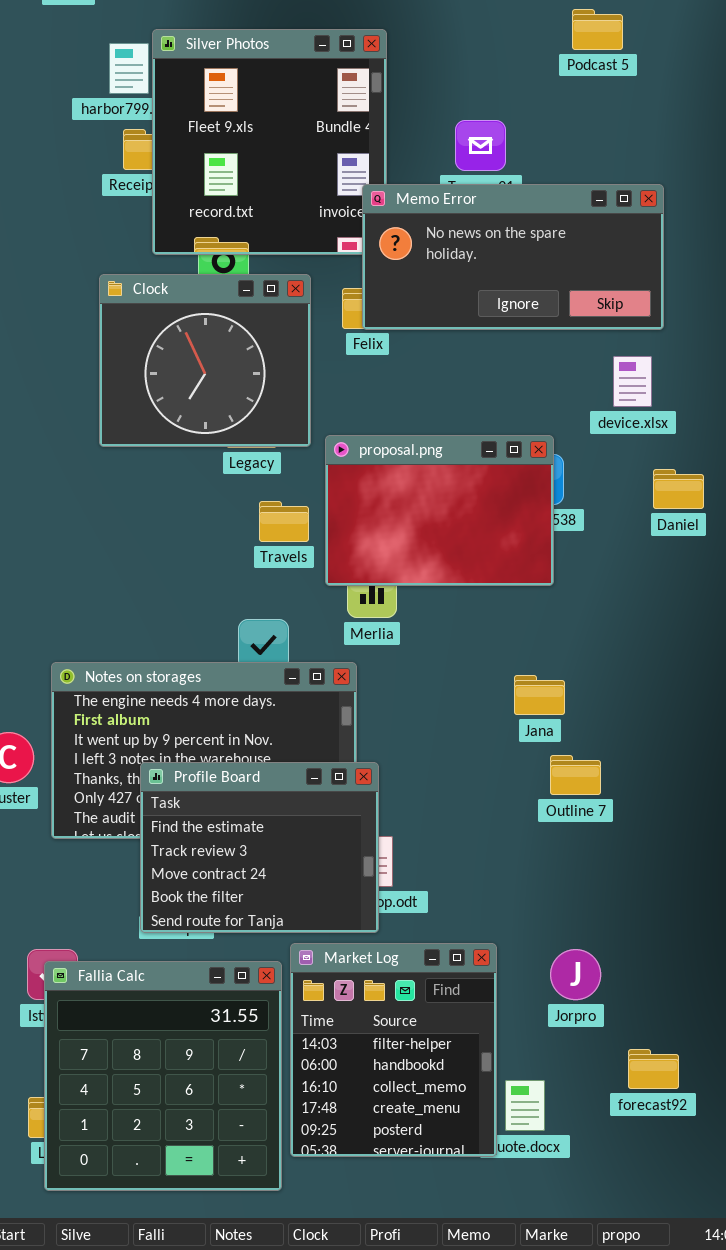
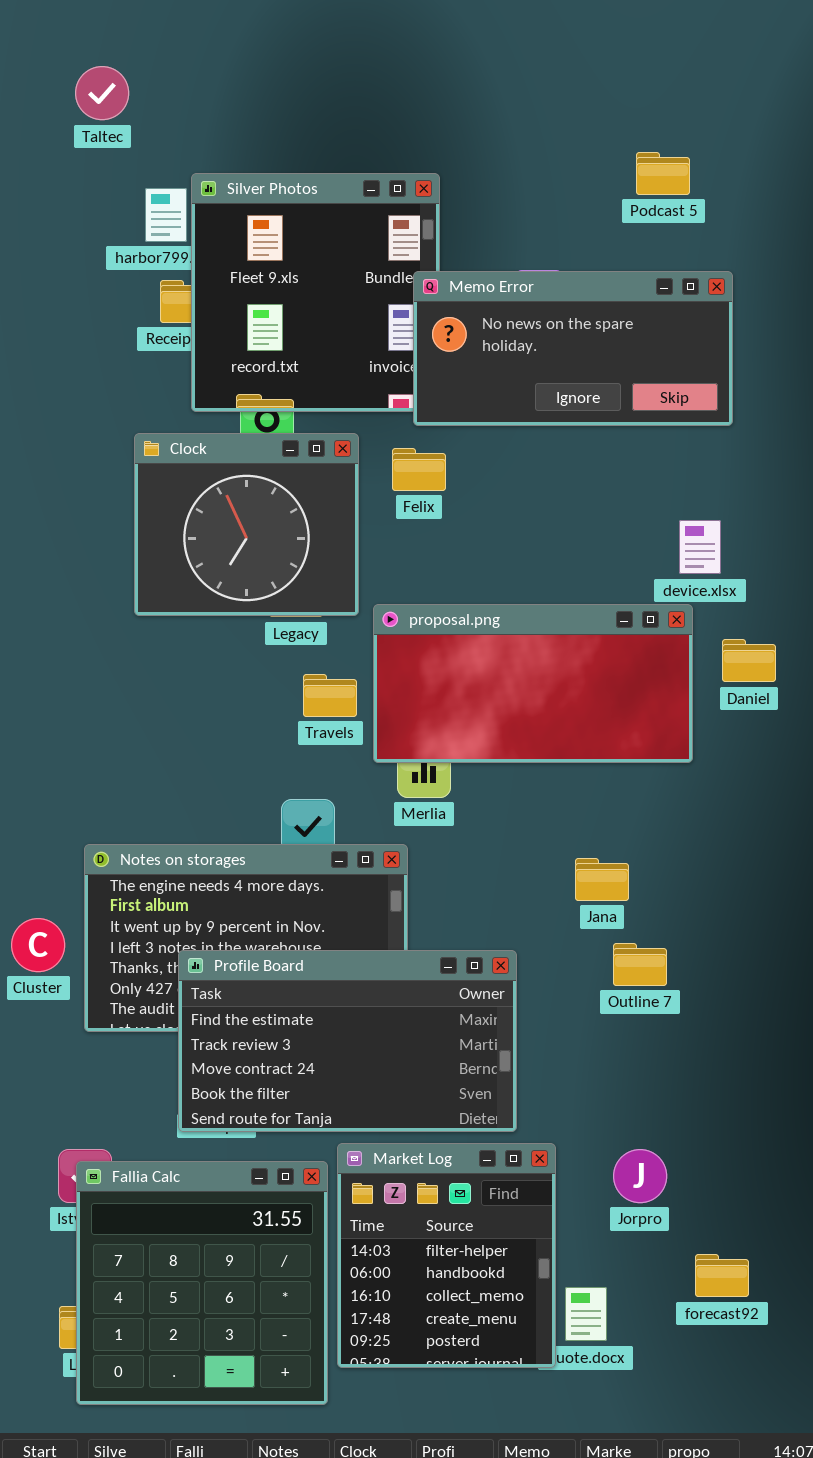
Memo Error: [362,184,664,330] -> [413,271,733,426], moved
proposal.png: [325,435,554,586] -> [373,604,693,763], resized
Profile Board: [140,762,379,933] -> [178,950,517,1132], resized

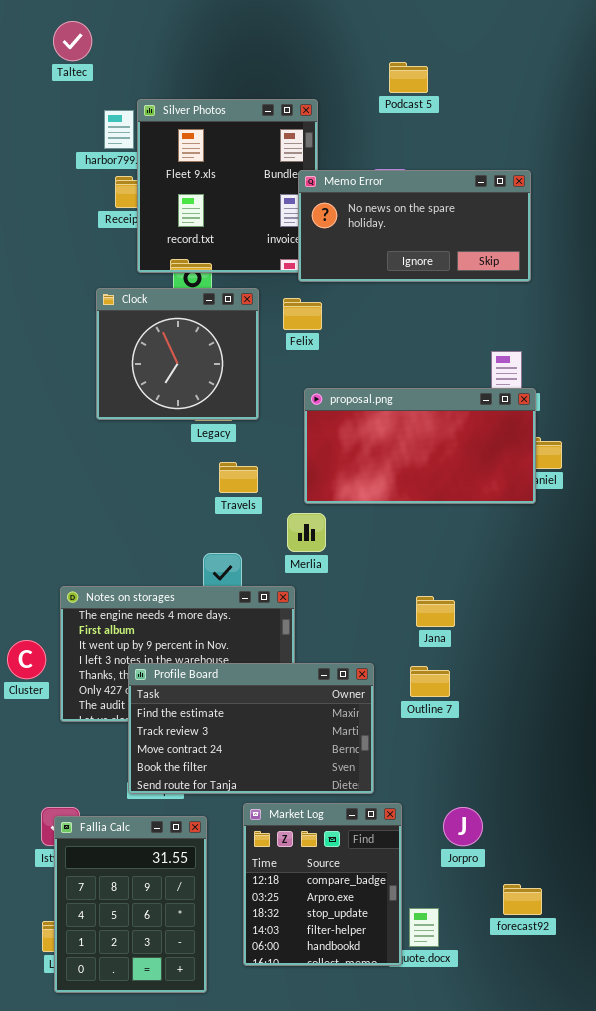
Podcast 5: [636,152,690,195] -> [389,62,428,93], moved
proposal.png: [373,604,693,763] -> [304,388,536,504], moved
Outline 7: [613,943,667,986] -> [410,666,450,697], moved
Market Log: [337,1143,556,1368] -> [243,803,402,966], scrolled up 3 rows
Fallia Calc: [76,1161,328,1405] -> [54,816,207,993], resized

